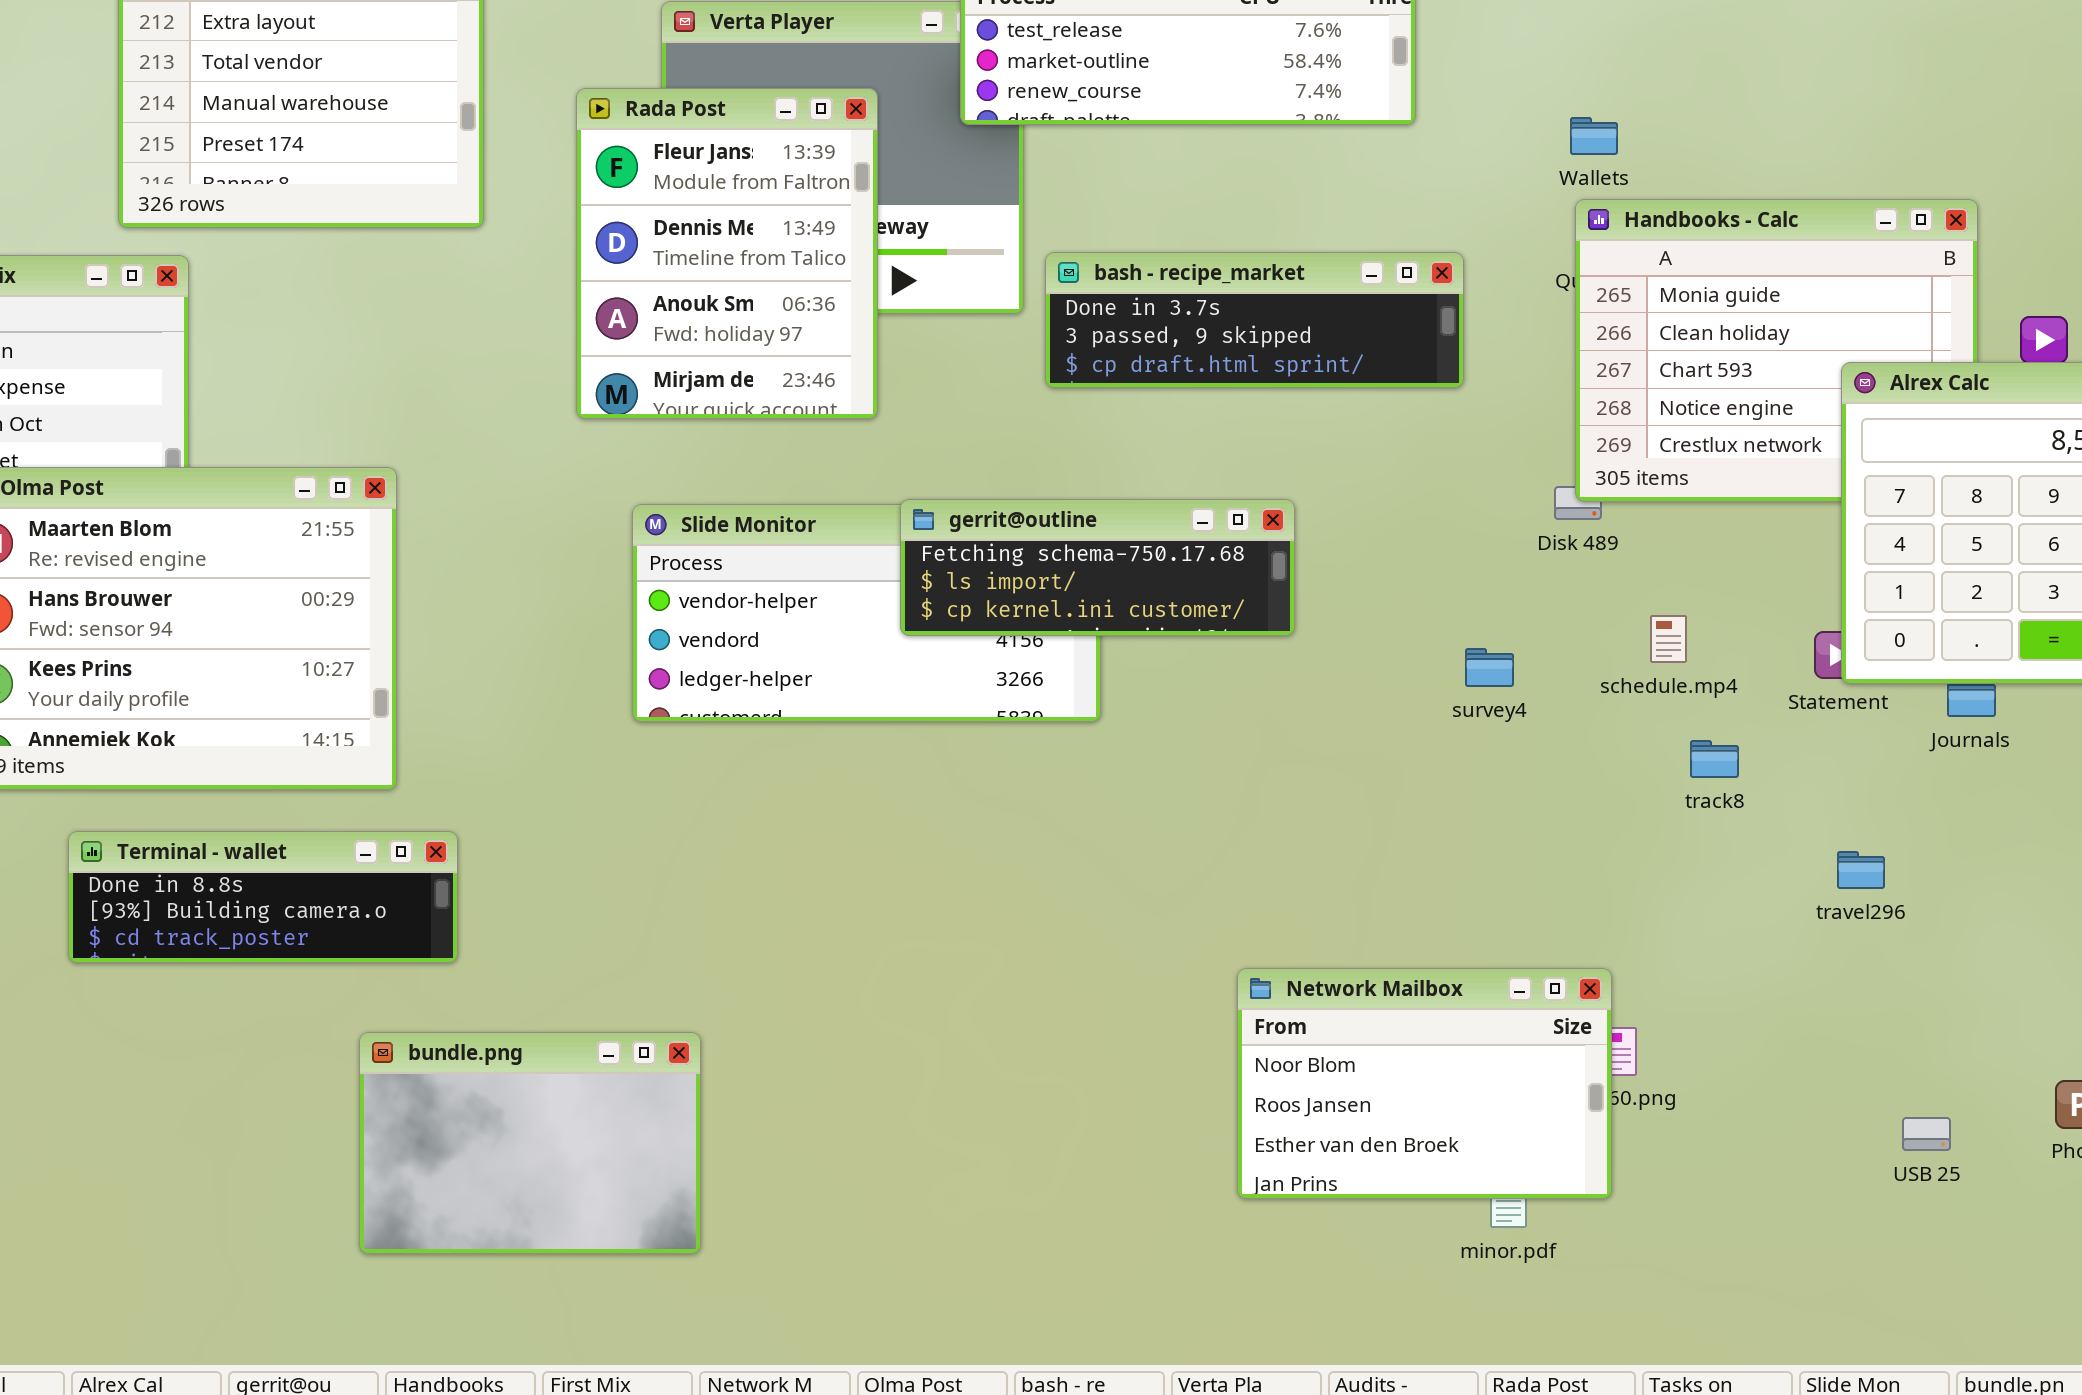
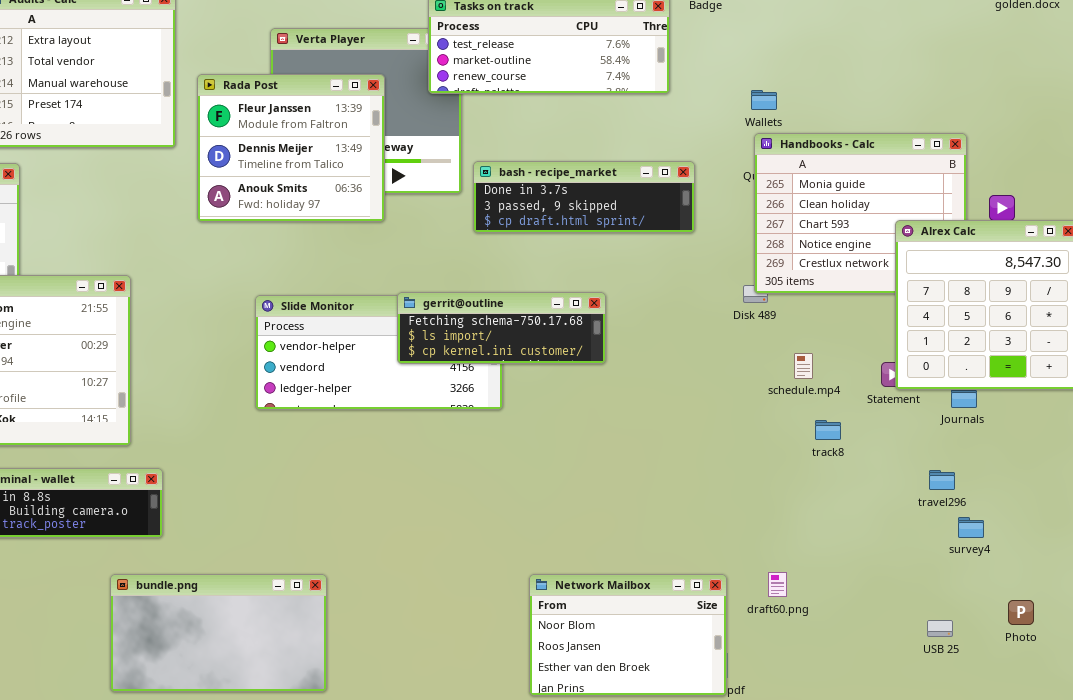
Rada Post: [576,88,878,419] -> [197,74,385,222], resized
survey4: [1465,648,1514,687] -> [958,517,984,538], moved
travel296: [1837,851,1885,889] -> [929,470,955,490], moved
Network Mailbox: [1237,968,1612,1199] -> [529,574,727,696], moved
bundle.png: [359,1032,701,1254] -> [110,574,327,692], resized

